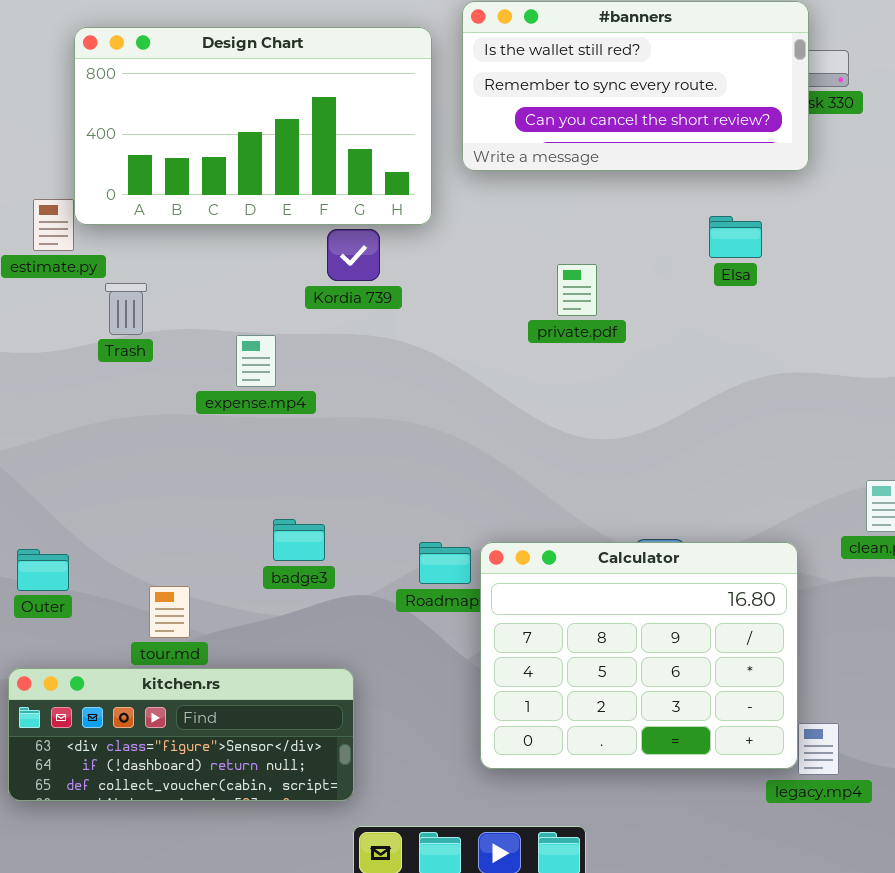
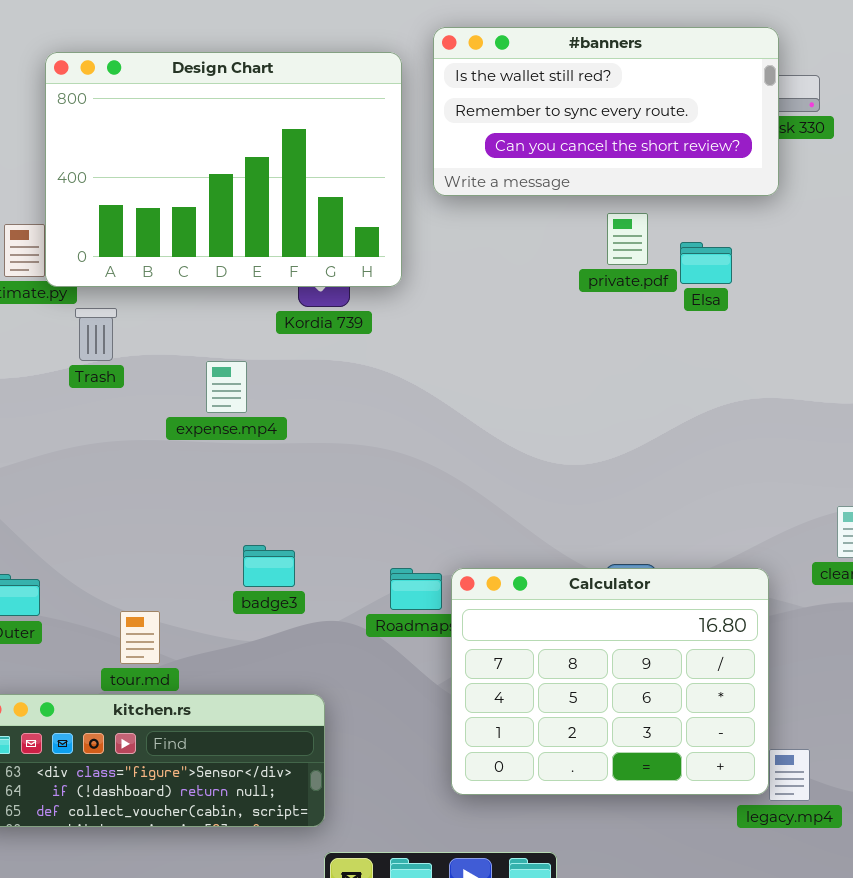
Design Chart: [74,27,432,225] -> [45,52,402,287], resized
private.pdf: [557,264,597,316] -> [607,213,648,265], moved

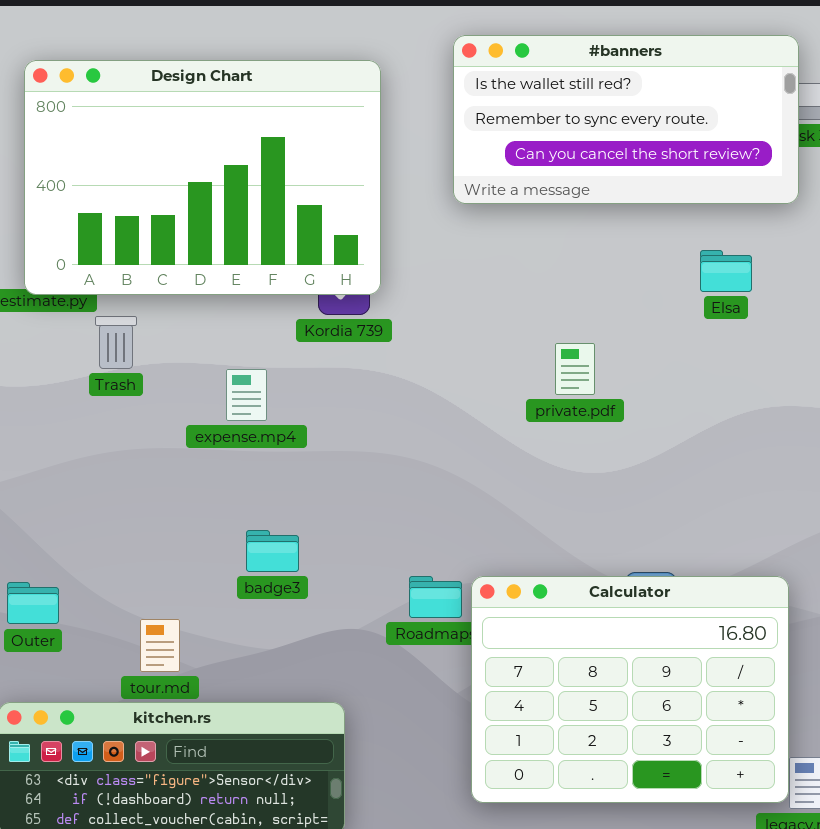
Design Chart: [45,52,402,287] -> [24,60,381,295], moved
private.pdf: [607,213,648,265] -> [555,343,595,395], moved
badge3: [243,545,295,587] -> [246,530,299,572], moved

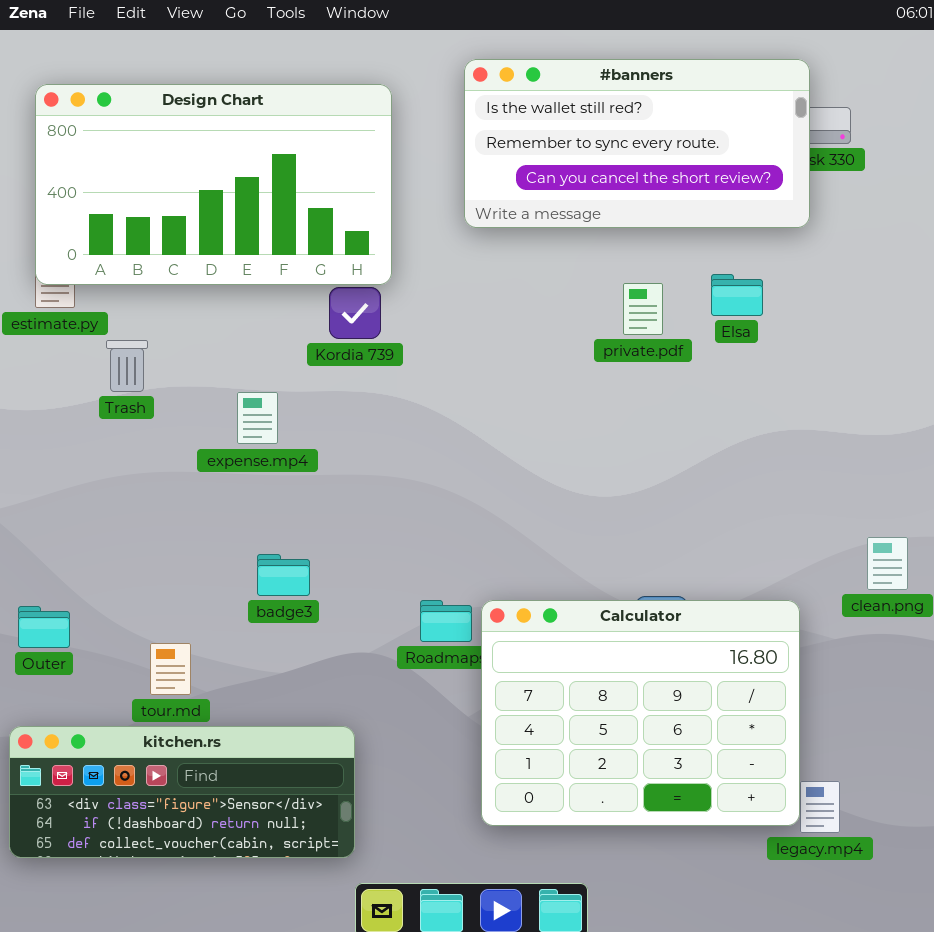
Design Chart: [24,60,381,295] -> [35,84,392,285], resized
private.pdf: [555,343,595,395] -> [623,283,663,335], moved

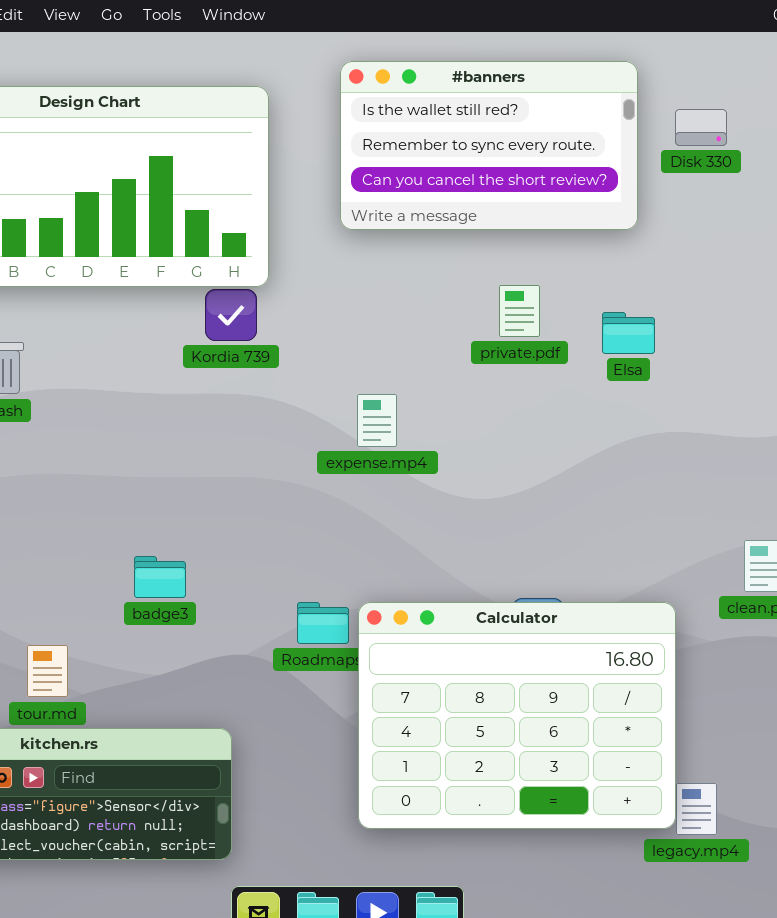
#banners: [464,59,810,228] -> [340,61,638,230], resized
Elsa: [711,274,763,316] -> [602,312,655,354], moved
expense.mp4: [237,392,278,444] -> [357,394,397,447], moved

